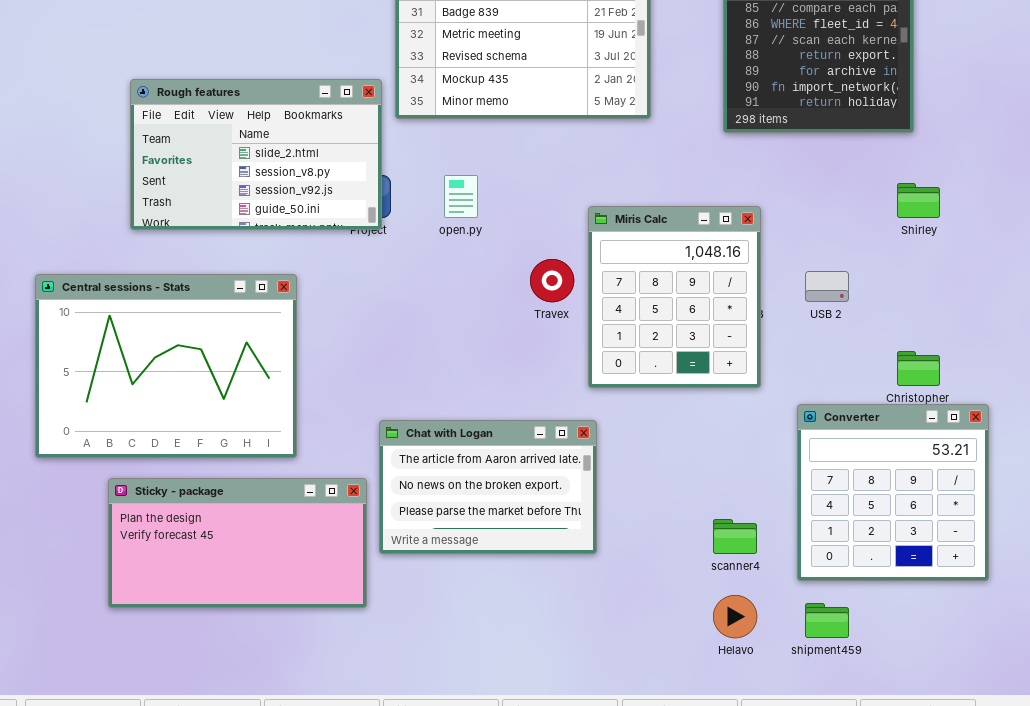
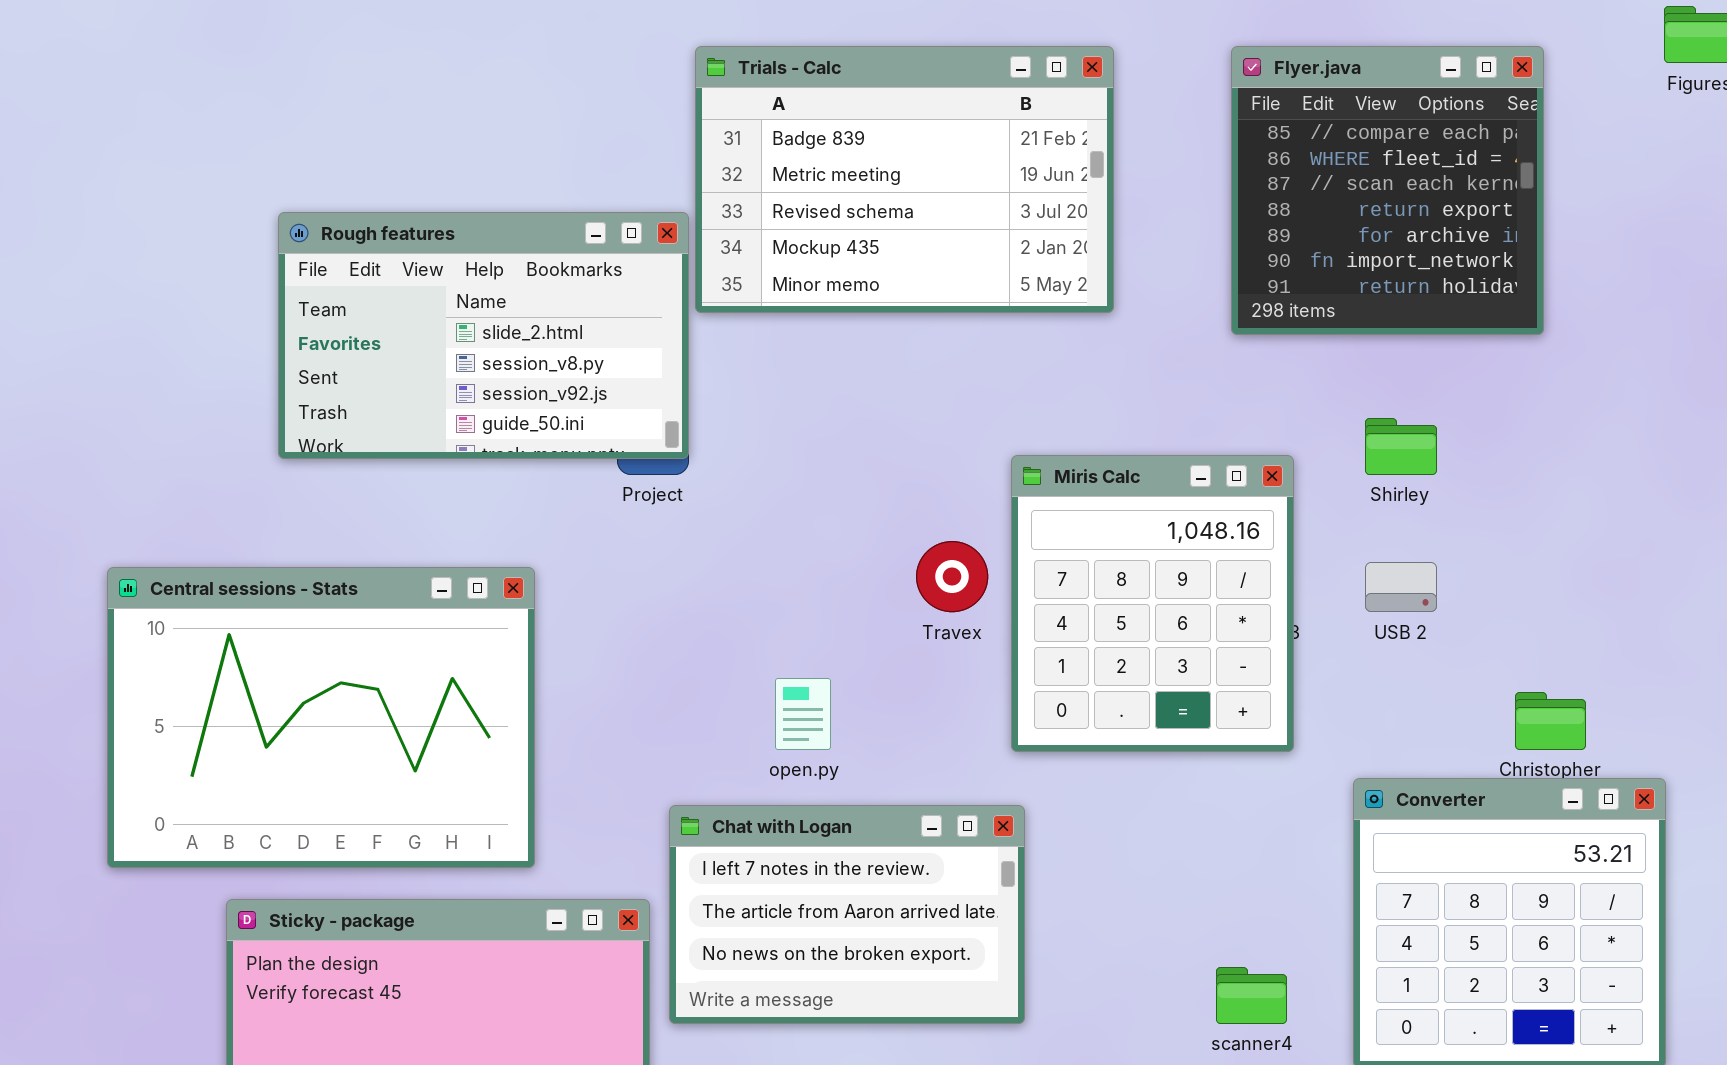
Rough features: [130,79,382,230] -> [278,212,689,459], moved
open.py: [444,175,478,218] -> [775,678,831,750], moved
Shirley: [897,183,940,218] -> [1365,418,1437,475], moved
Chat with Logan: [379,420,597,554] -> [669,805,1025,1024], scrolled up 1 row

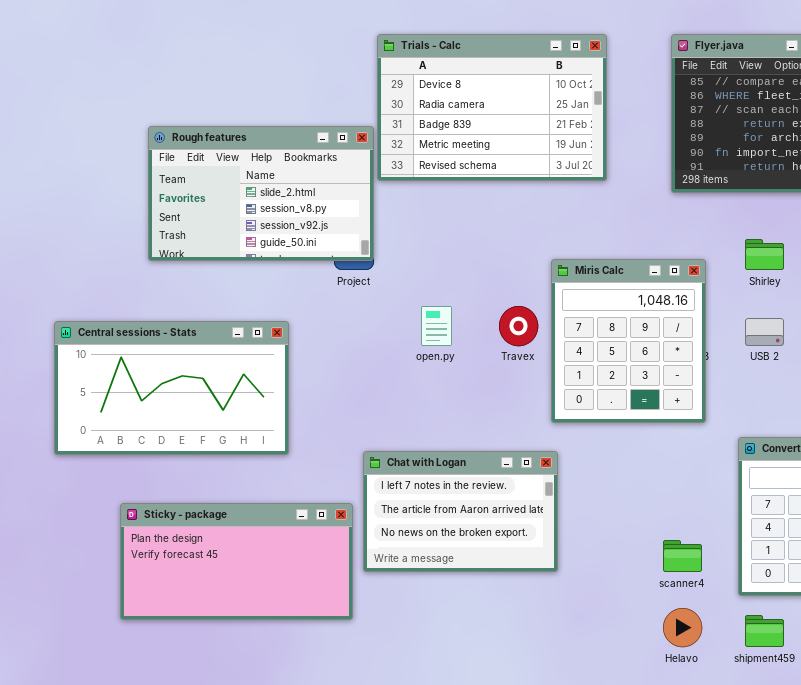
Trials - Calc: [695,46,1114,313] -> [377,34,607,181], scrolled up 2 rows
Central sessions - Stats: [107,567,535,868] -> [54,321,289,455], resized
open.py: [775,678,831,750] -> [421,306,452,346], moved

